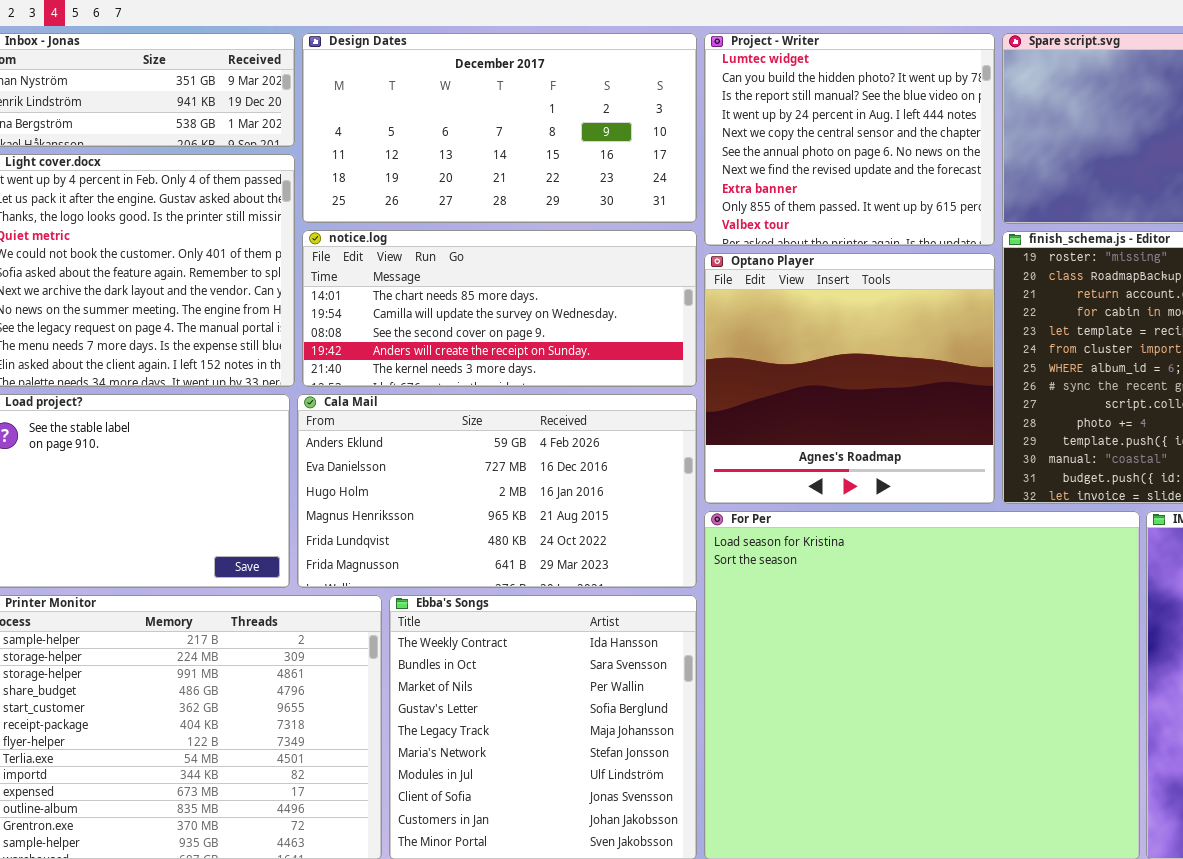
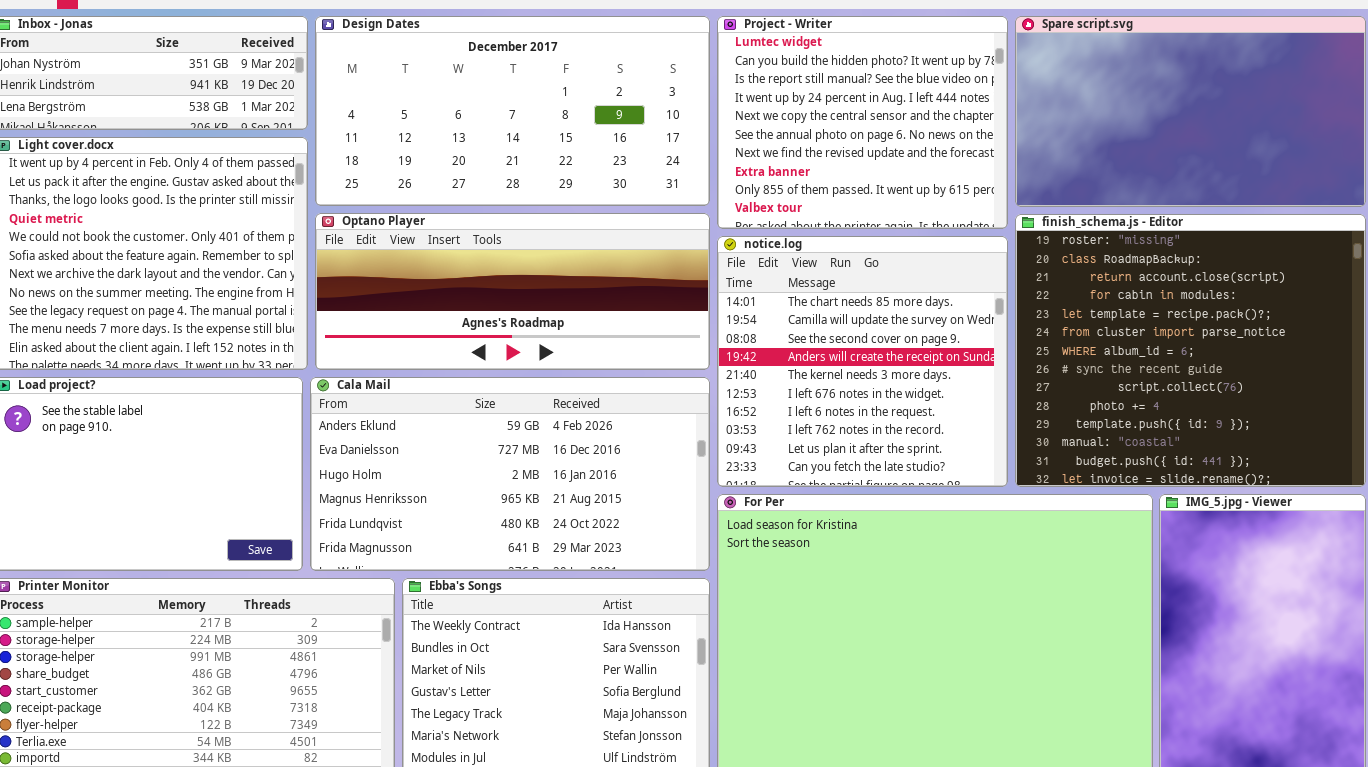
notice.log: [302,230,697,387] -> [717,236,1008,487], moved, resized
Optano Player: [704,253,995,504] -> [315,213,710,370], moved, resized

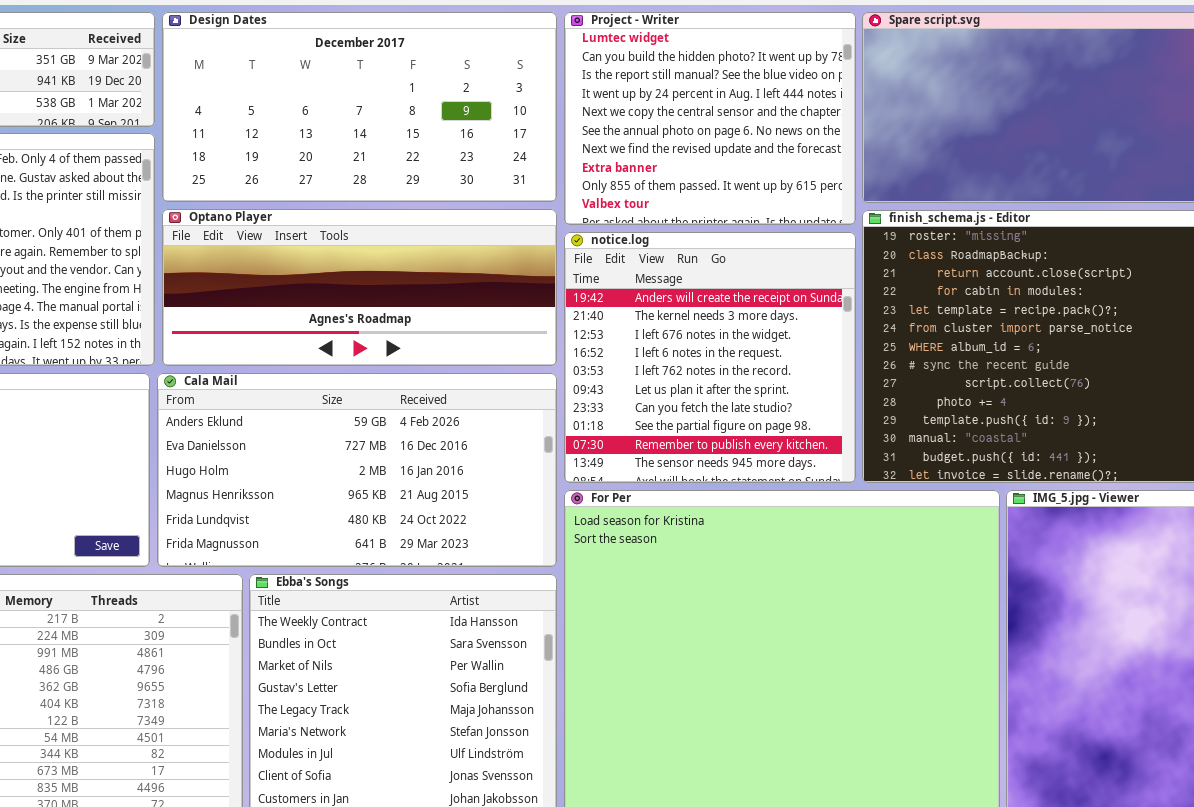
notice.log: [717,236,1008,487] -> [564,232,856,483], scrolled down 3 rows

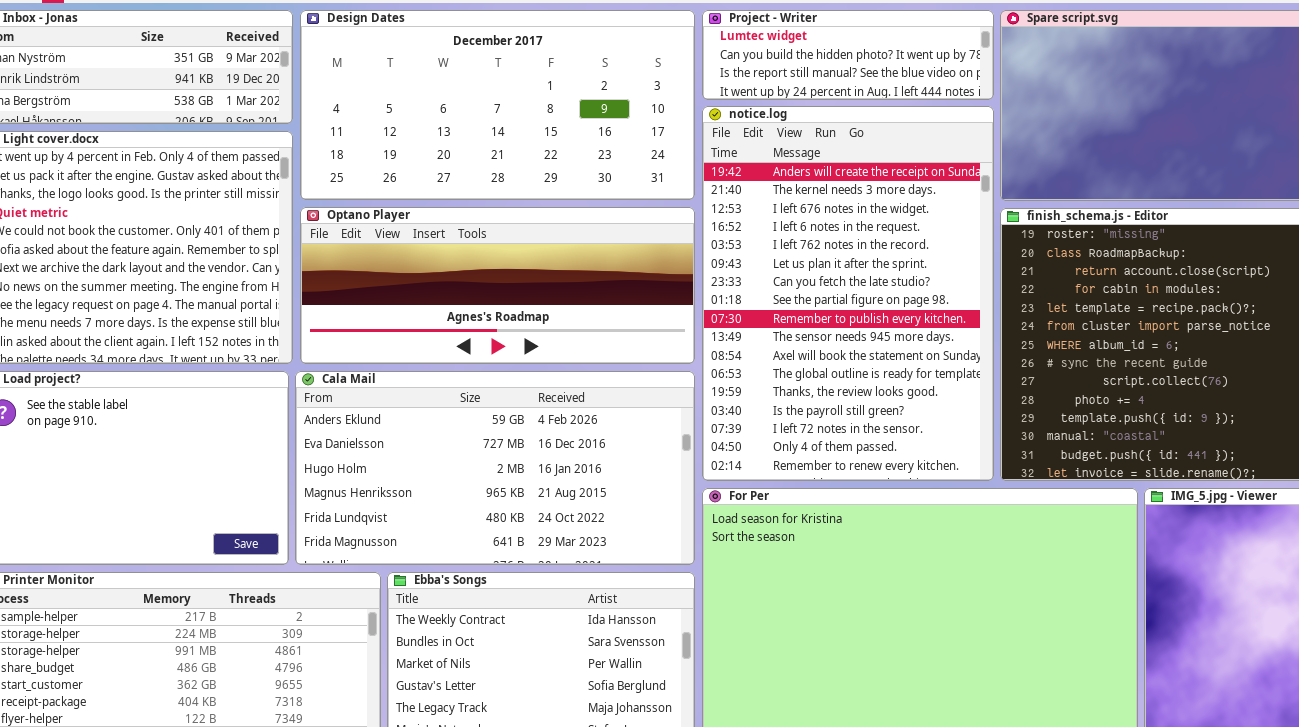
Project - Writer: [564,12,856,225] -> [702,10,994,100], resized
notice.log: [564,232,856,483] -> [702,106,994,481], resized

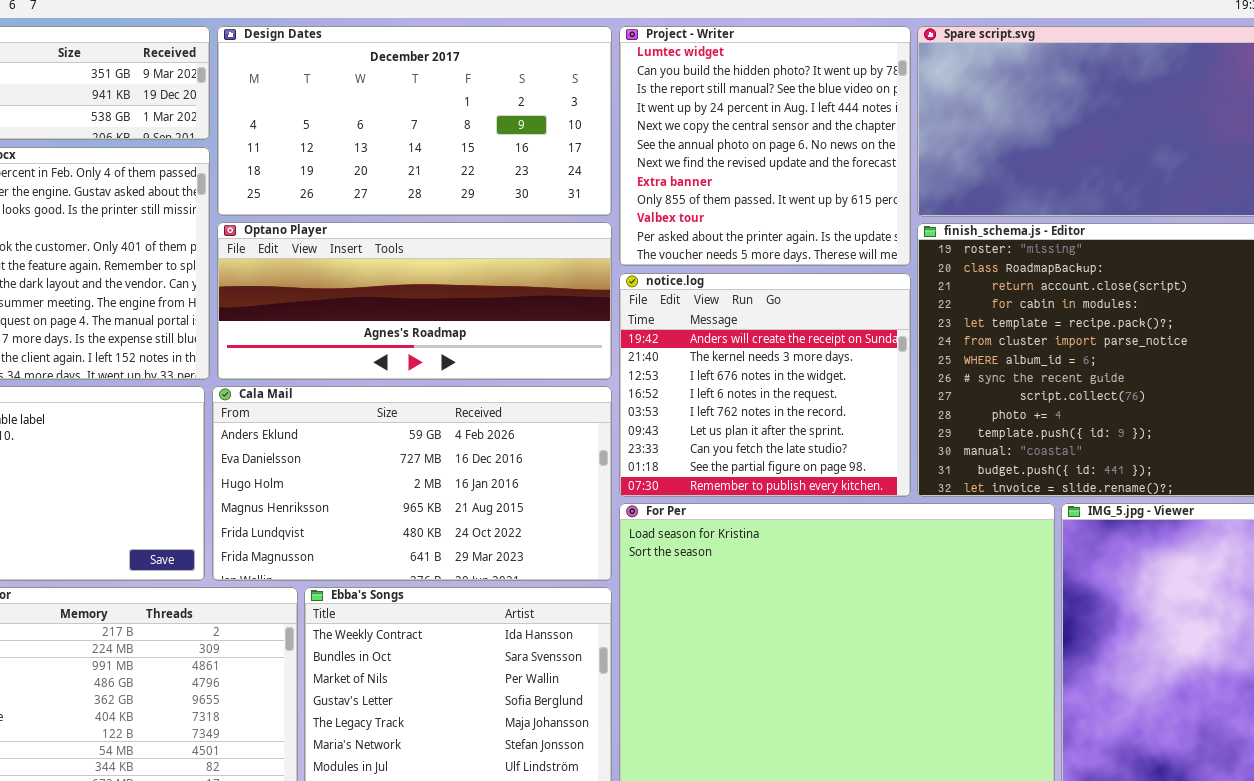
Project - Writer: [702,10,994,100] -> [619,26,911,266], resized
notice.log: [702,106,994,481] -> [619,273,911,497], resized

